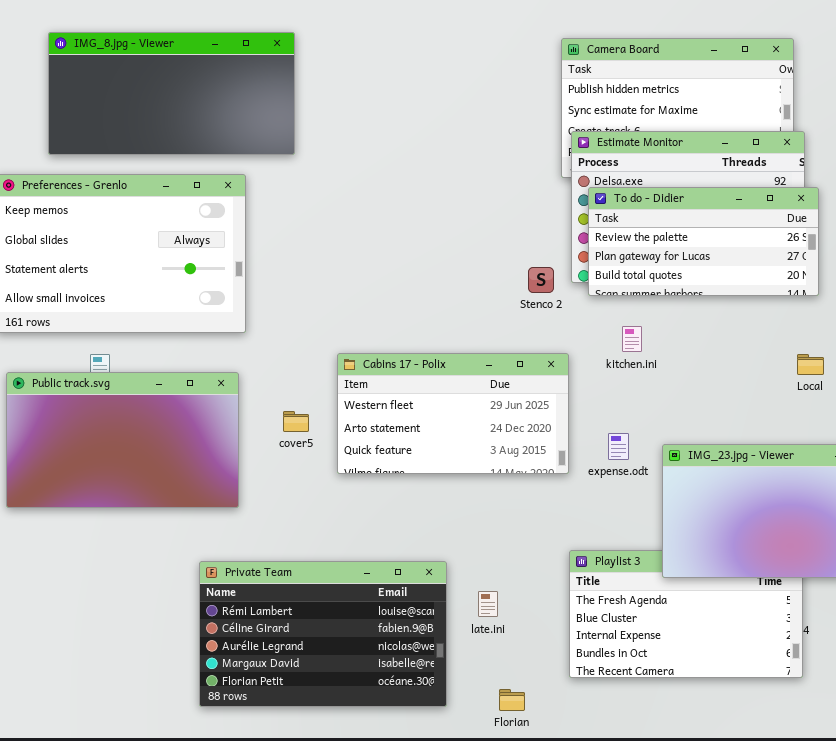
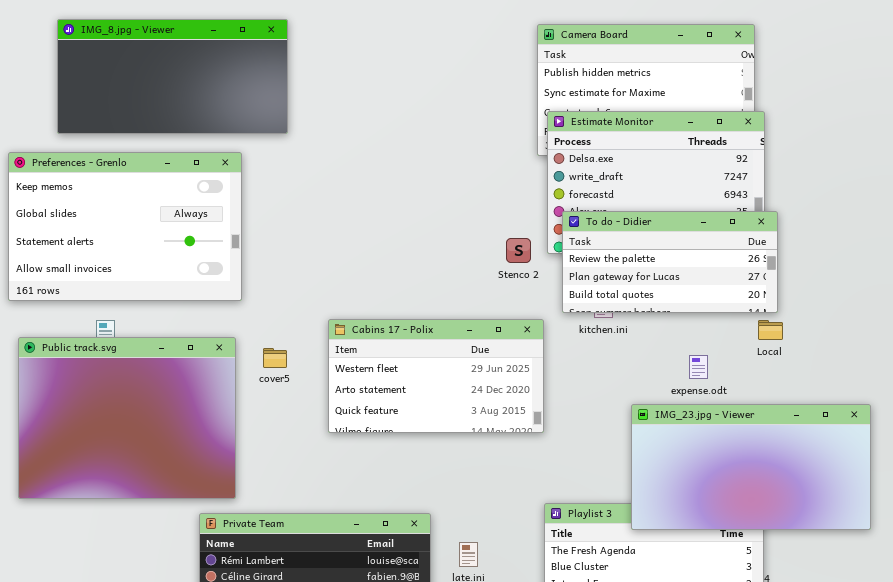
To do - Didier: [588,187,819,296] -> [562,211,778,313], moved
Public track.svg: [6,372,239,508] -> [18,337,236,499], resized
cover5: [283,411,309,432] -> [263,348,287,368], moved
expense.odt: [608,433,629,460] -> [689,355,708,379], moved

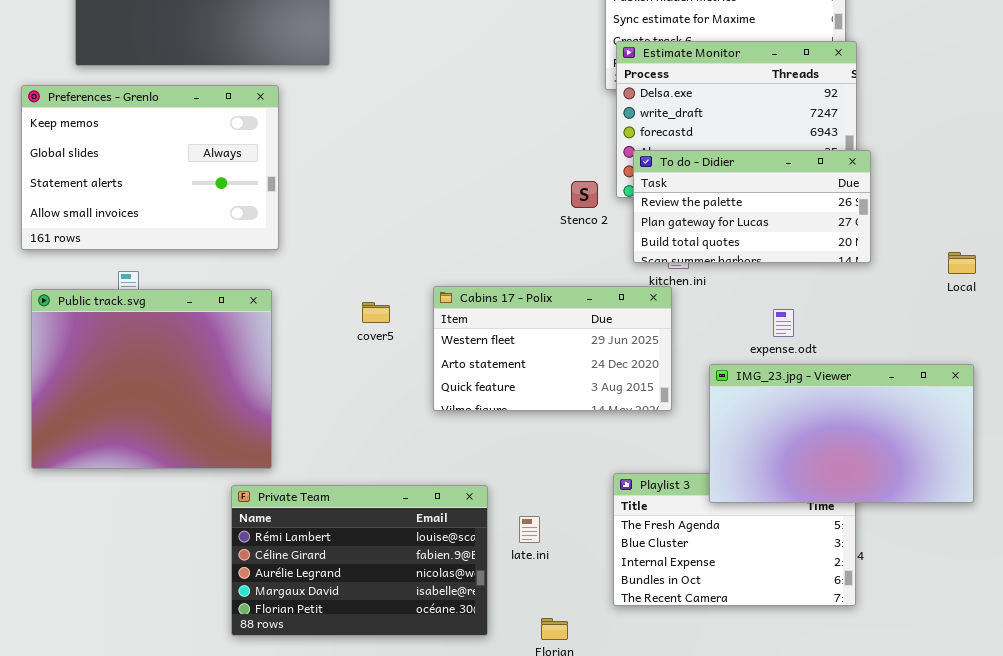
Cabins 17 - Polix: [328,319,544,433] -> [433,286,672,411], moved
Local: [758,320,783,340] -> [948,252,976,274], moved
cover5: [263,348,287,368] -> [362,302,390,323], moved

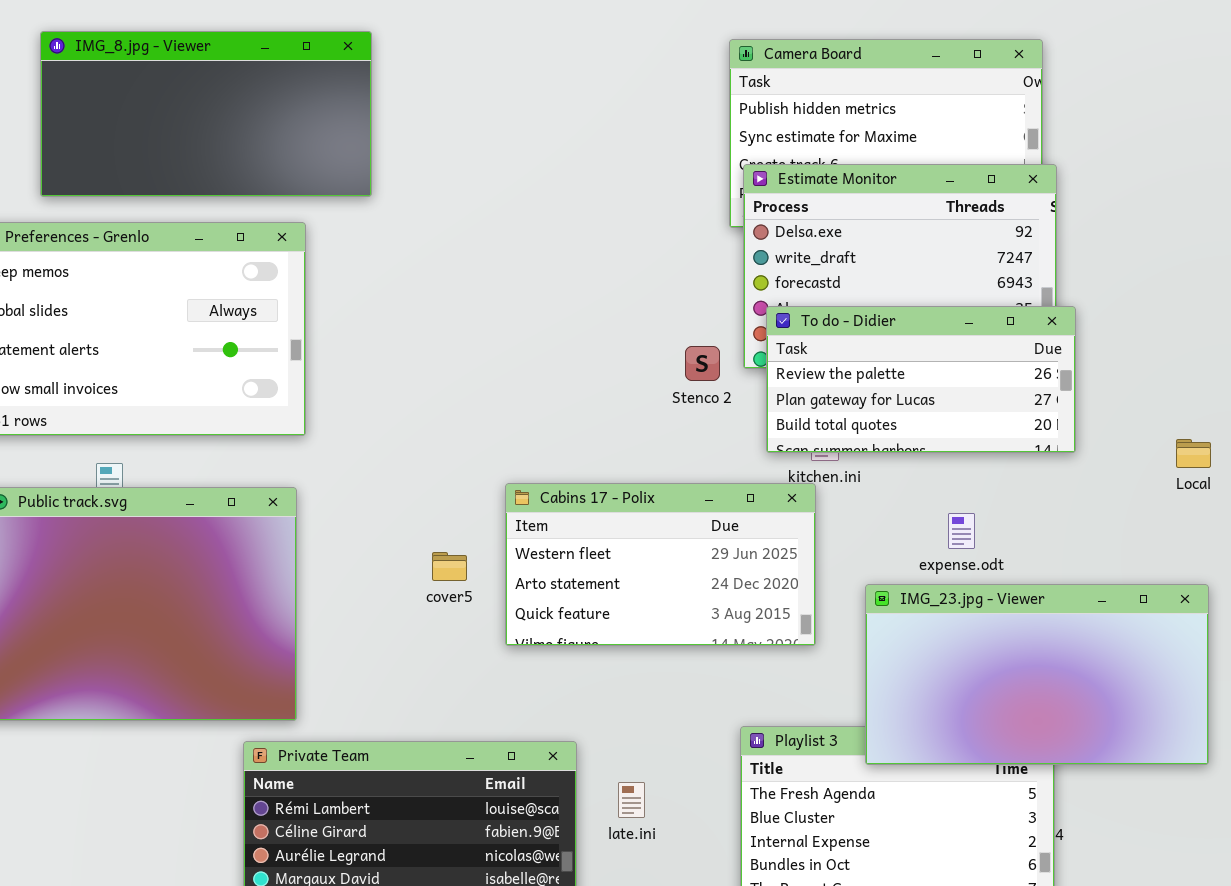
cover5: [362,302,390,323] -> [432,552,467,581], moved

